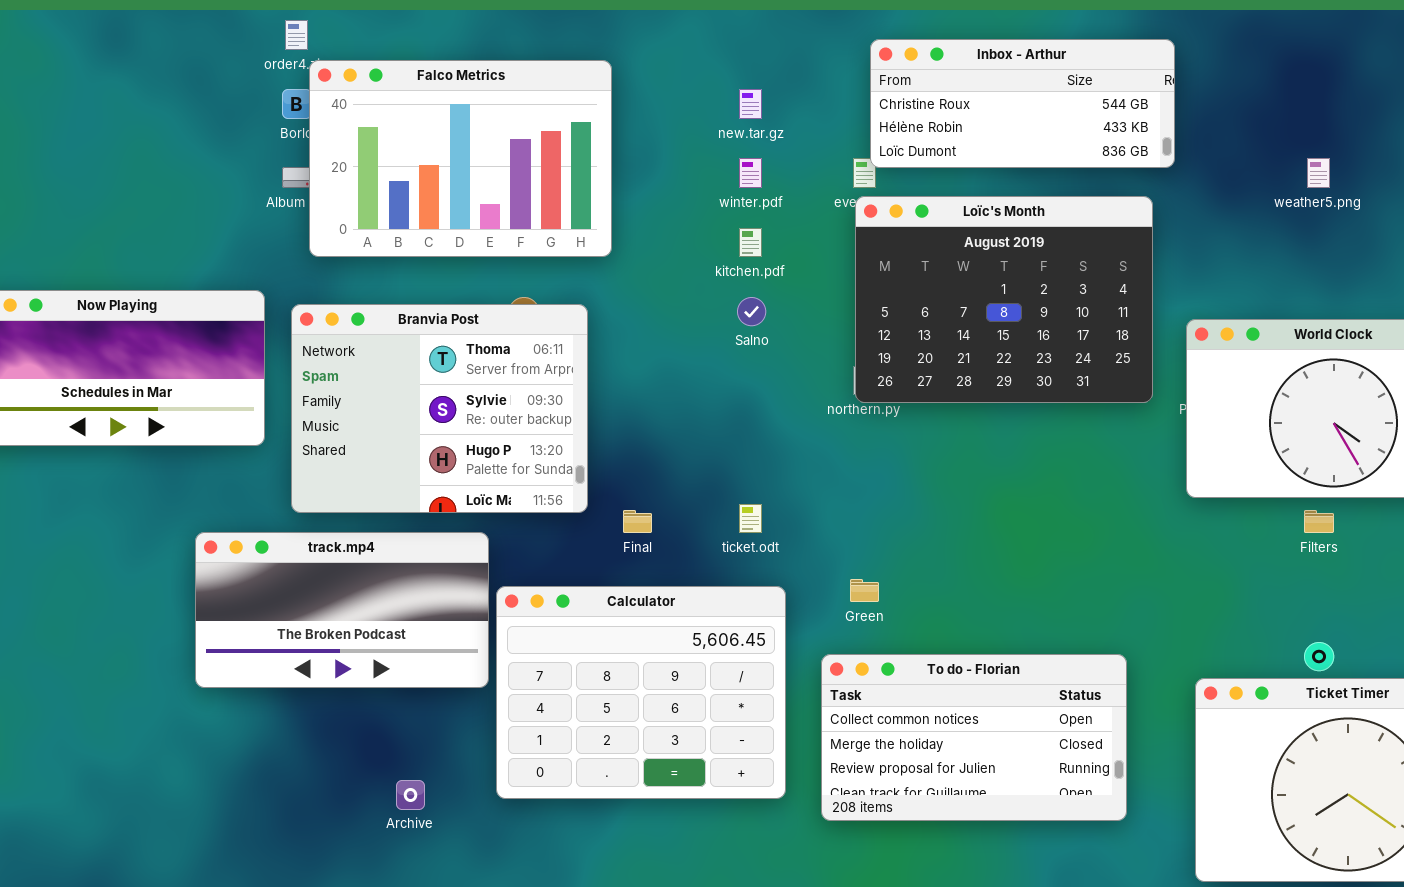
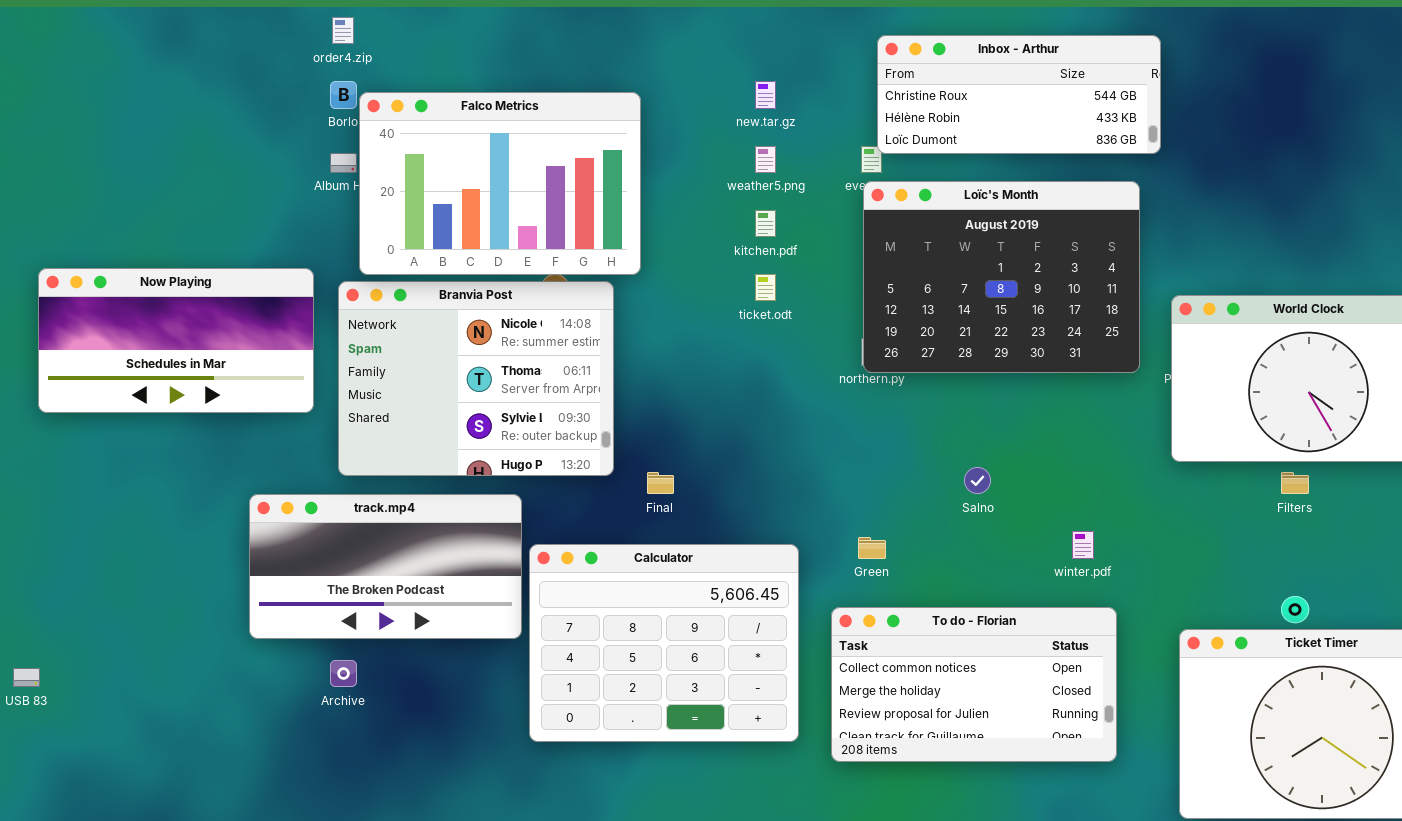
Falco Metrics: [309,60,612,257] -> [359,92,641,275], moved
winter.pdf: [739,158,762,188] -> [1072,531,1094,559], moved
weather5.png: [1307,158,1330,188] -> [755,146,776,173], moved
Salno: [737,297,766,326] -> [964,467,991,494], moved
Branvia Post: [291,304,588,513] -> [338,281,614,476], scrolled up 1 row
ticket.odt: [739,504,762,533] -> [755,274,776,301], moved
Archive: [396,780,425,810] -> [330,660,357,687], moved

